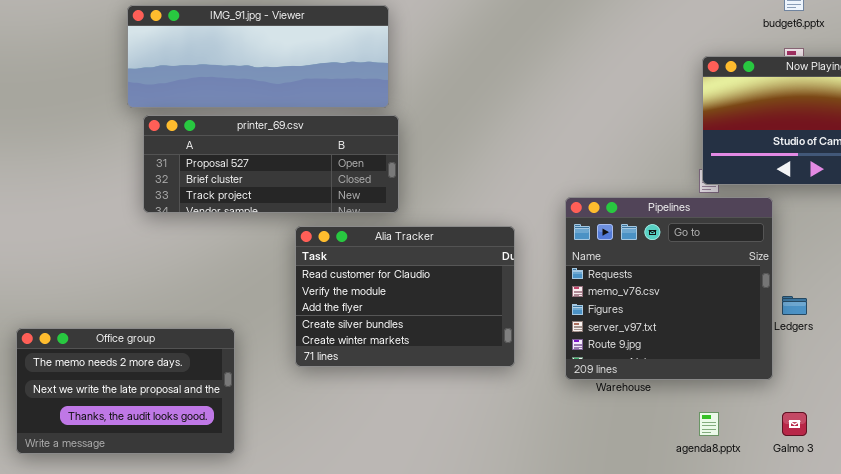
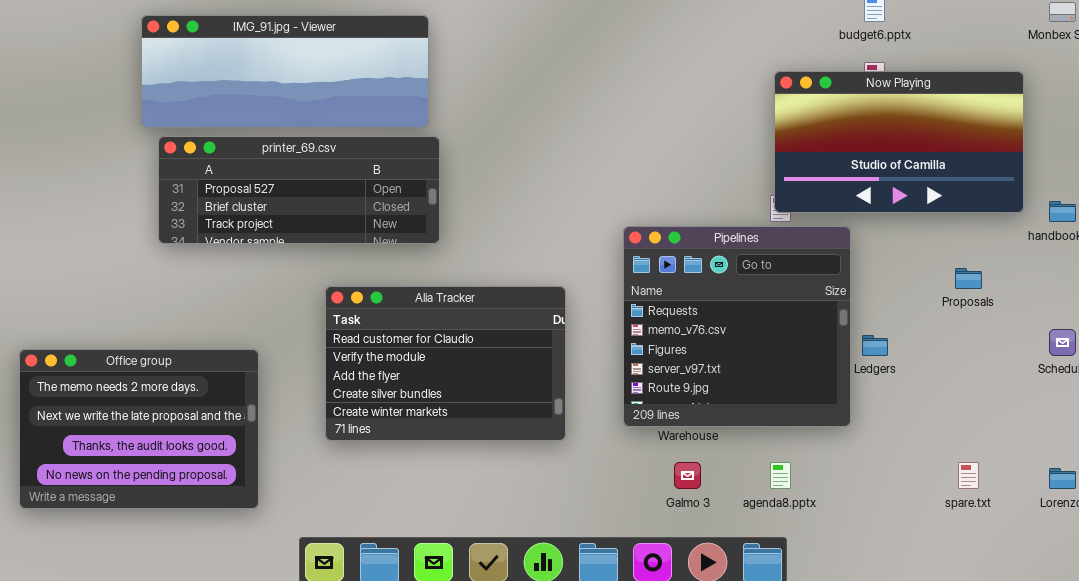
Alia Tracker: [295,226,515,367] -> [325,286,566,441], moved
Office group: [16,328,235,454] -> [19,349,259,509], resized
Galmo 3: [782,412,807,436] -> [674,462,701,489], moved

